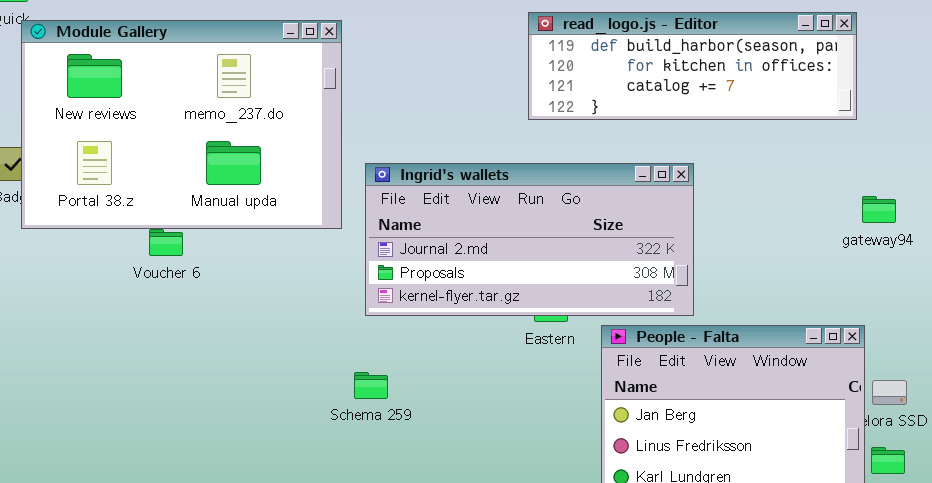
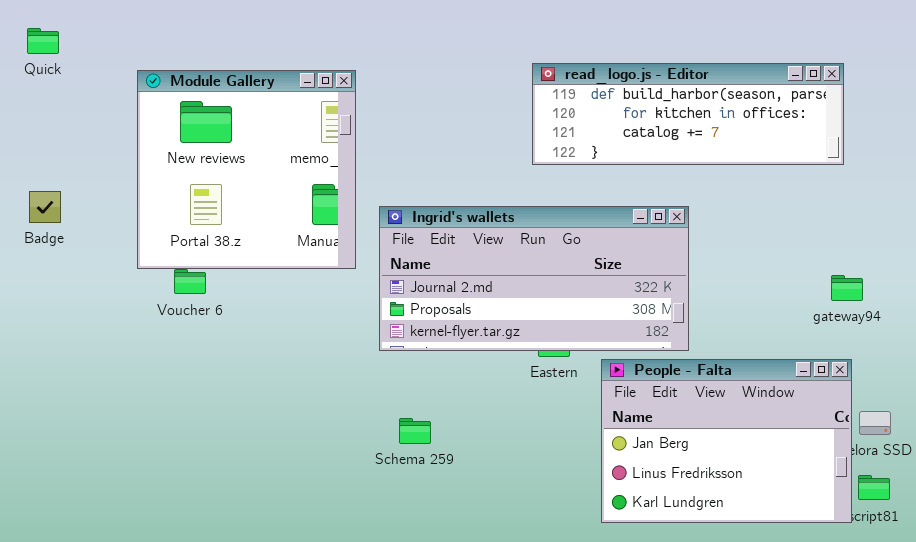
Module Gallery: [21,20,342,229] -> [137,70,356,269], resized
gateway94: [862,196,896,223] -> [831,275,863,301], moved
Schema 259: [354,372,388,399] -> [399,418,431,444], moved

